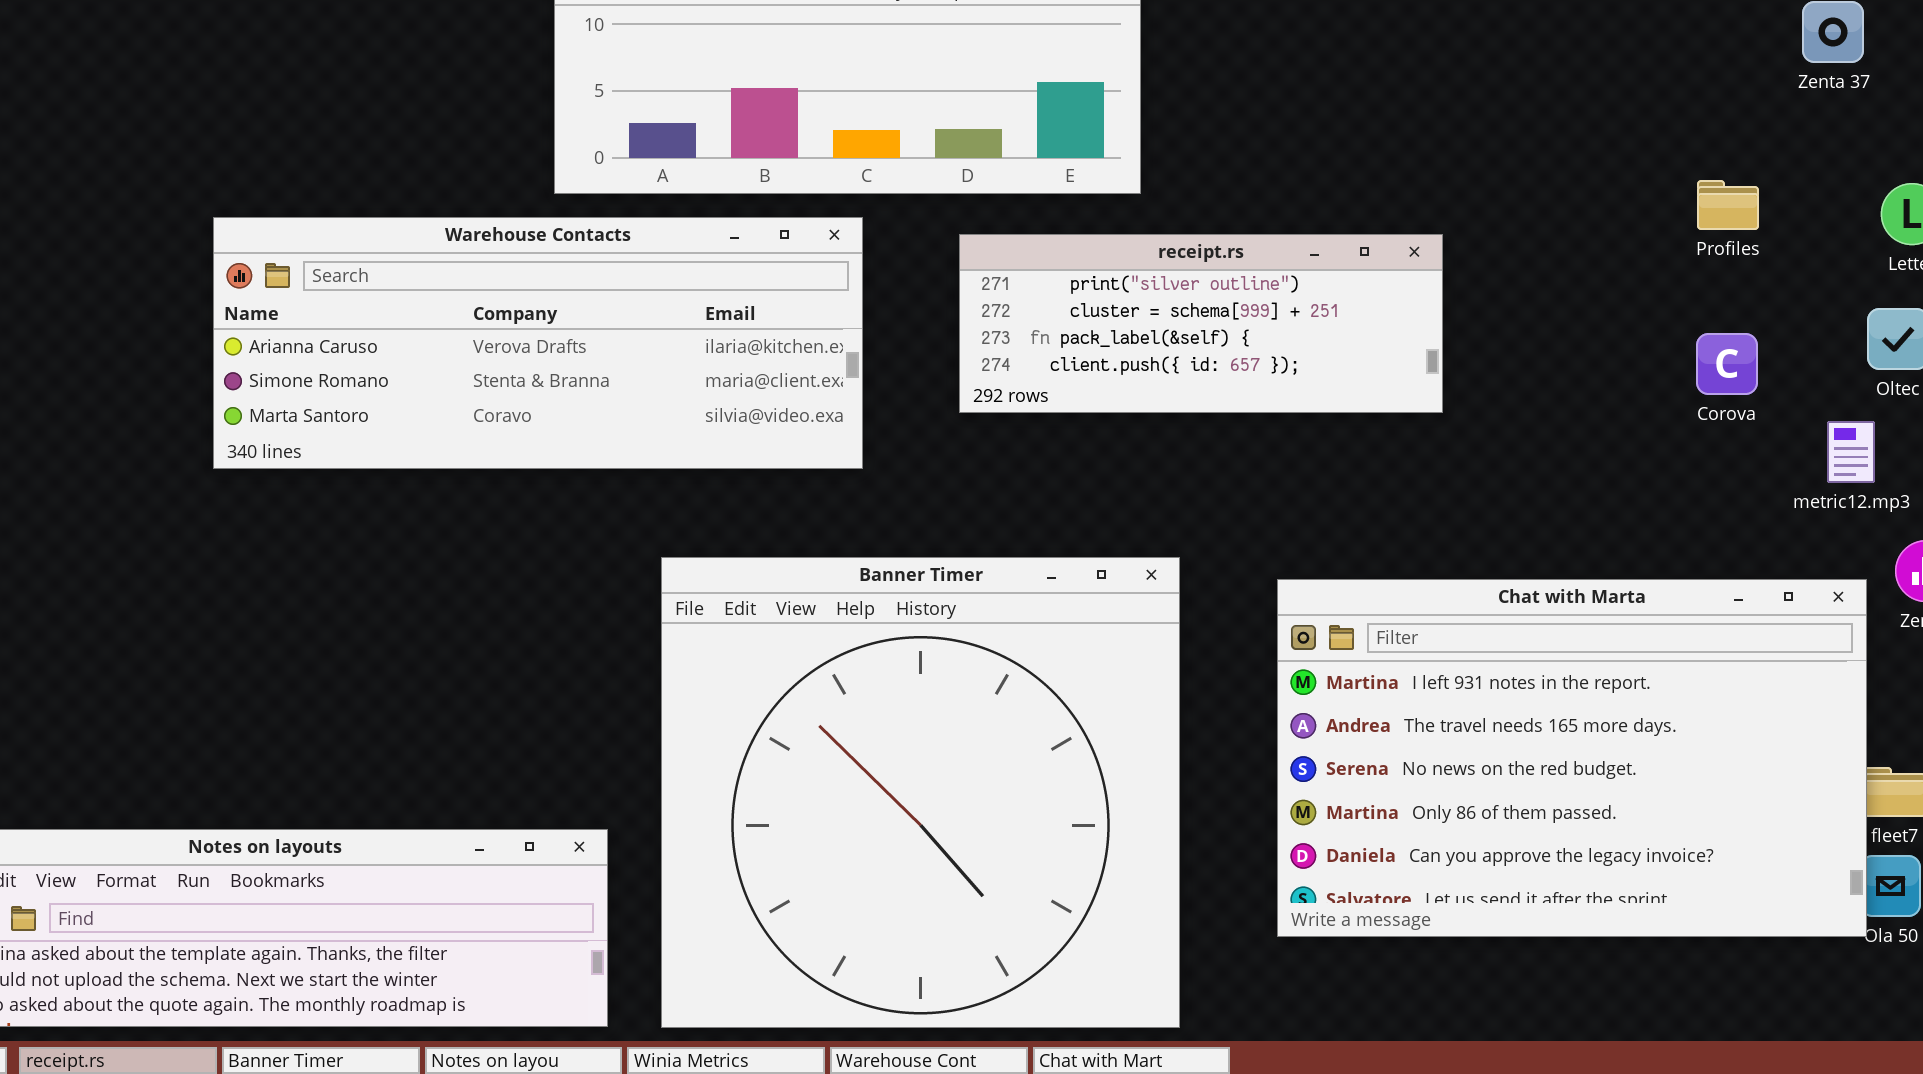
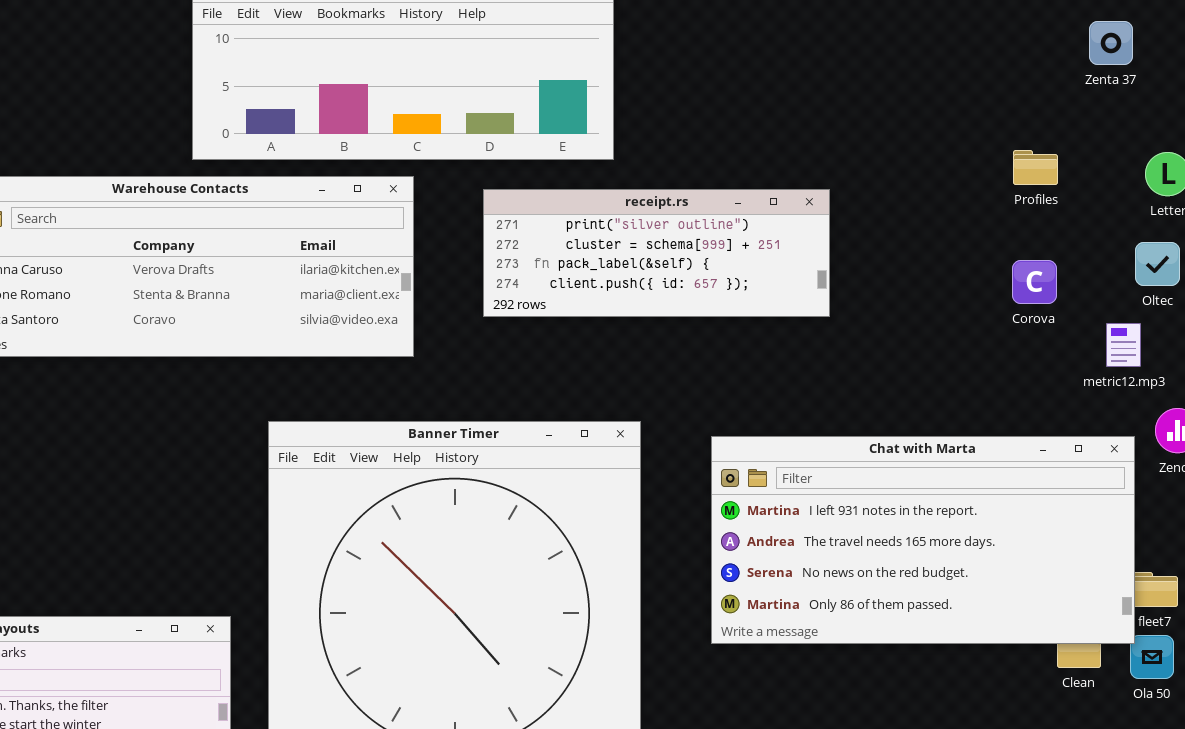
Chat with Marta: [1277,579,1867,937] -> [711,436,1135,644], resized

